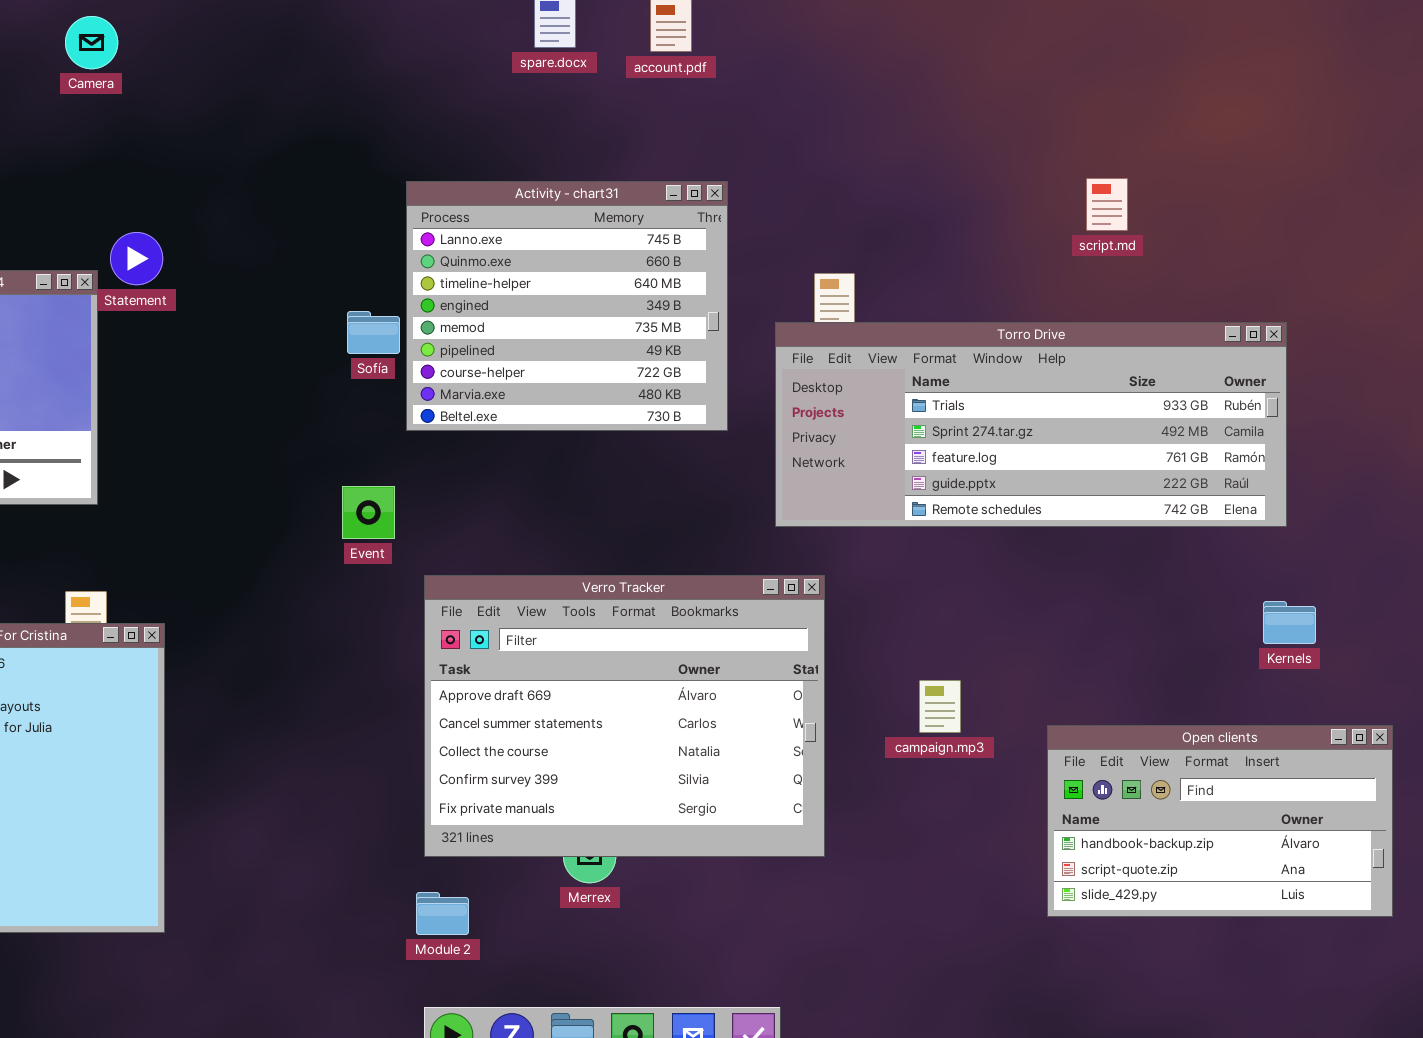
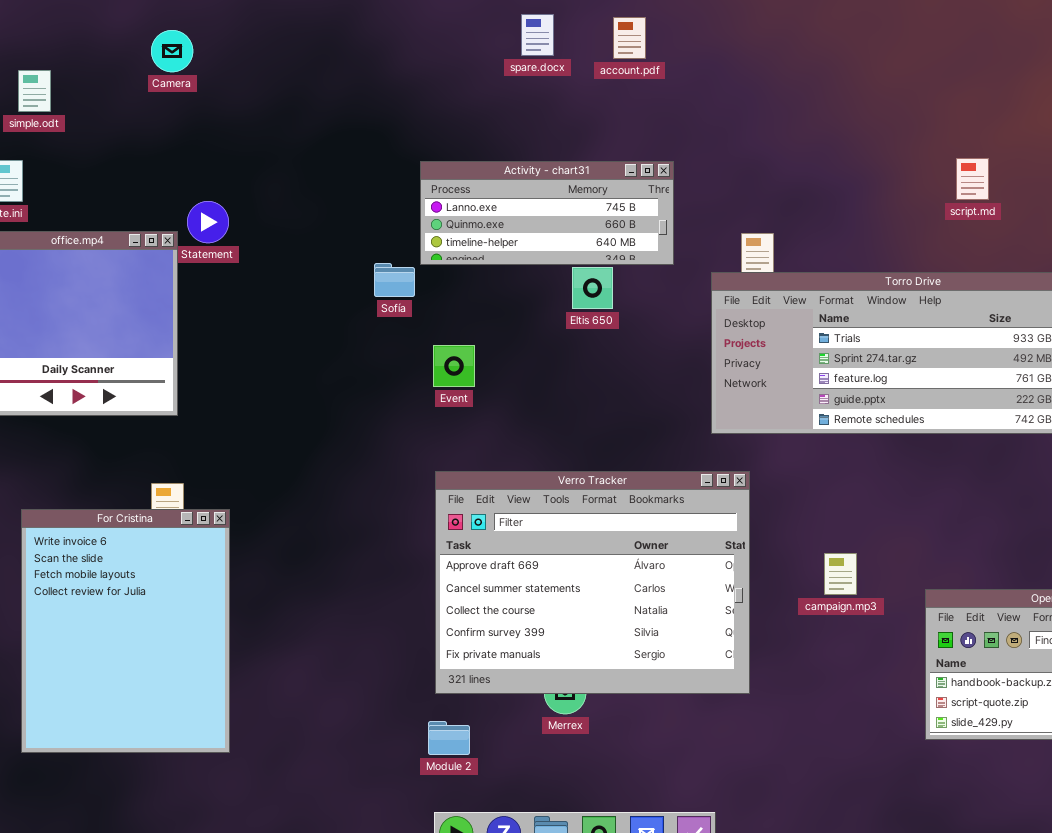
Activity - chart31: [406,181,728,431] -> [420,161,674,265], resized
Event: [342,486,395,539] -> [433,345,475,387], moved

